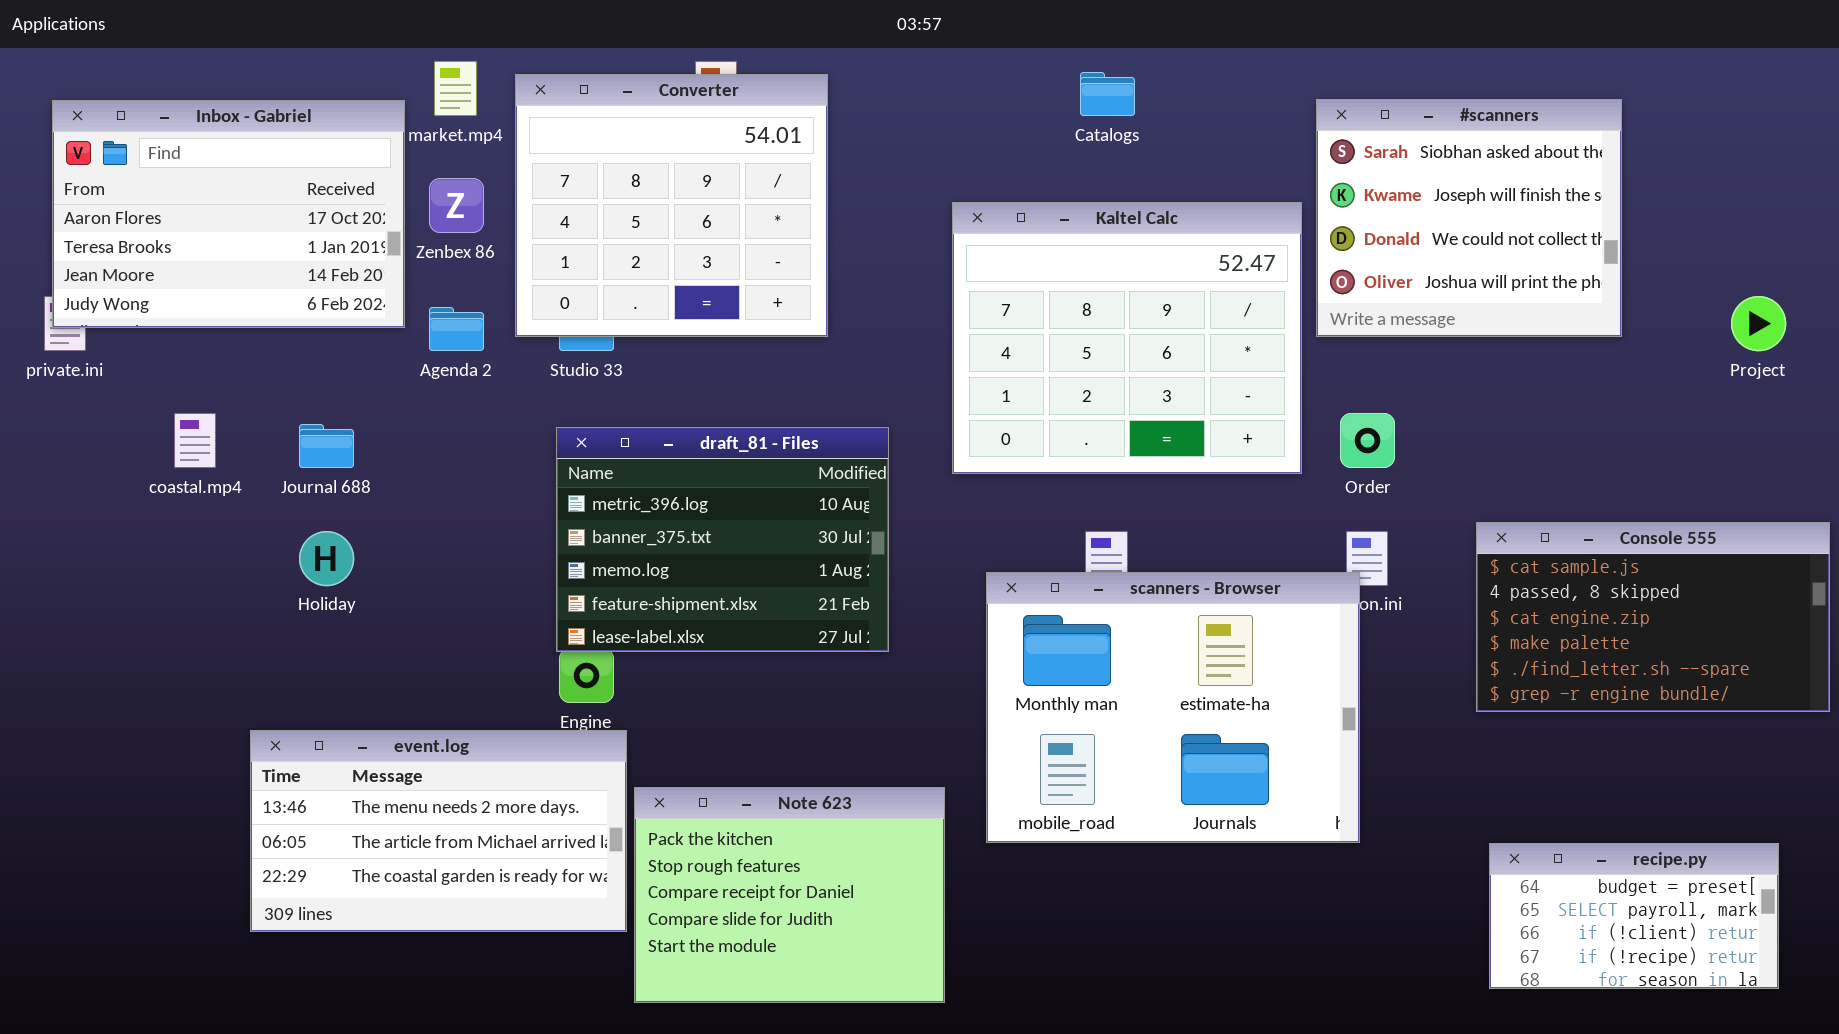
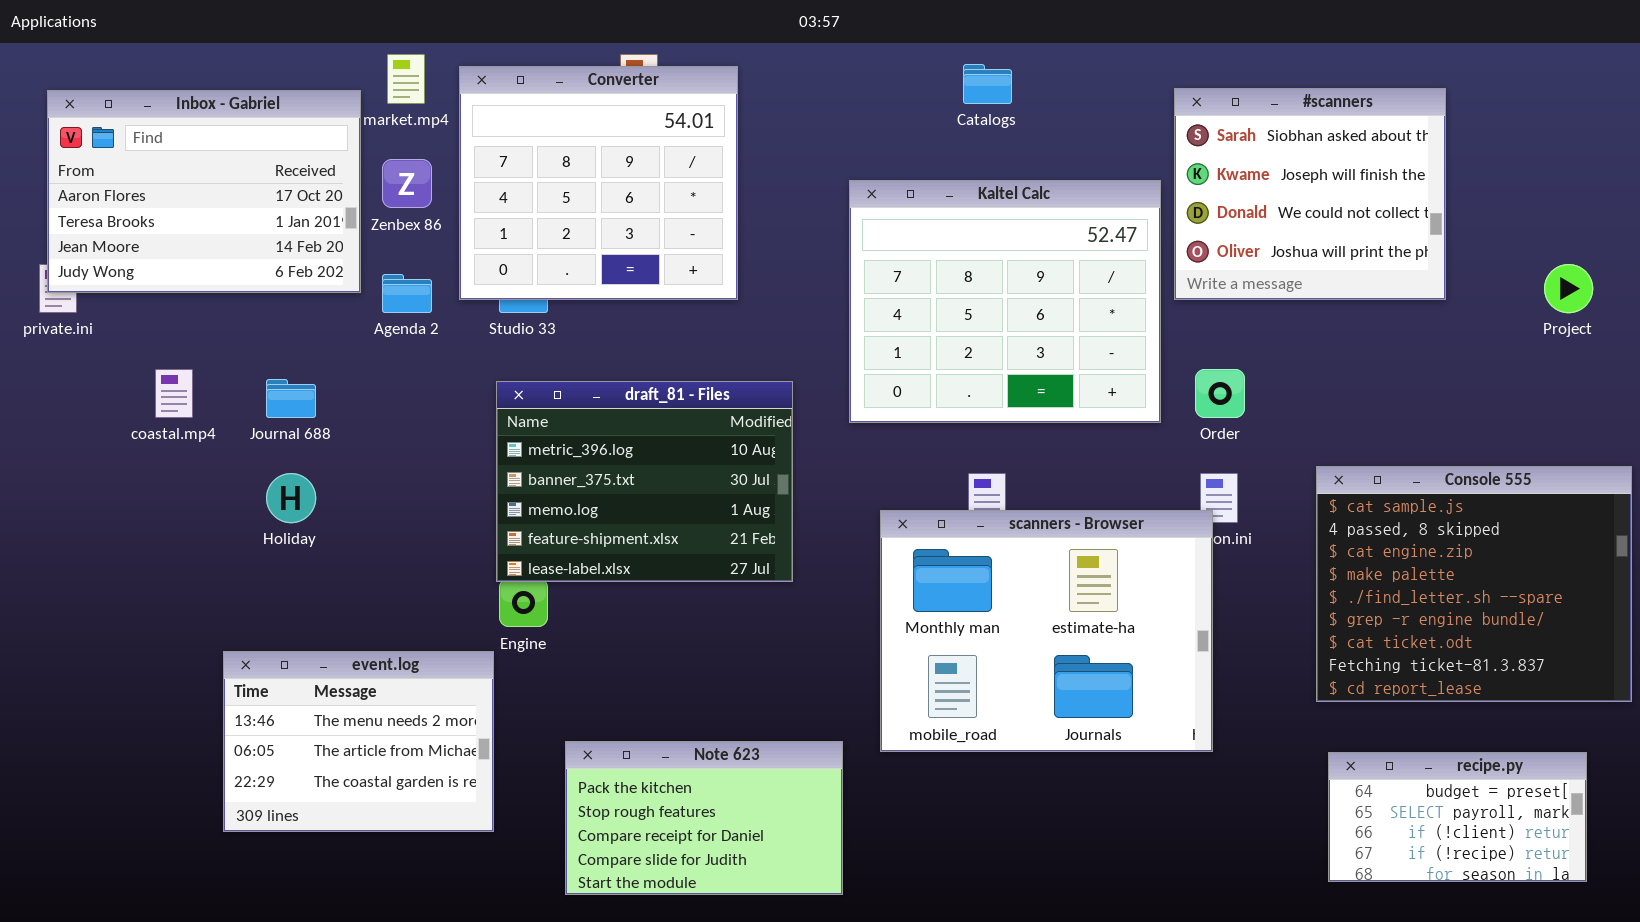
Console 555: [1476,522,1830,712] -> [1316,466,1632,702], resized
event.log: [250,730,627,932] -> [223,651,494,832], resized
Note 623: [634,787,945,1003] -> [565,741,843,895], resized

